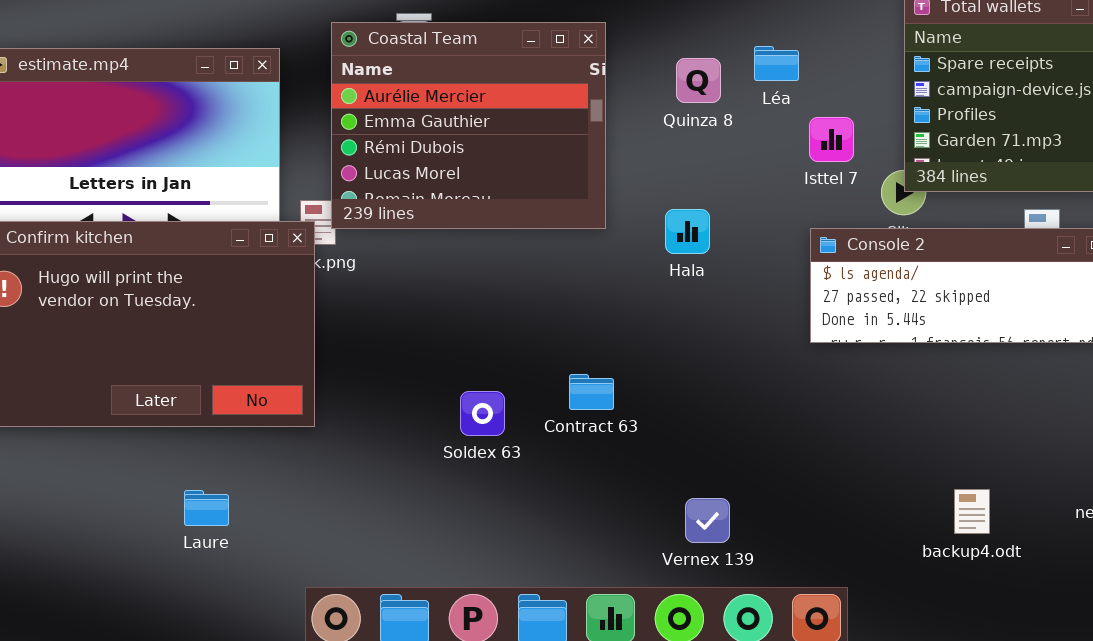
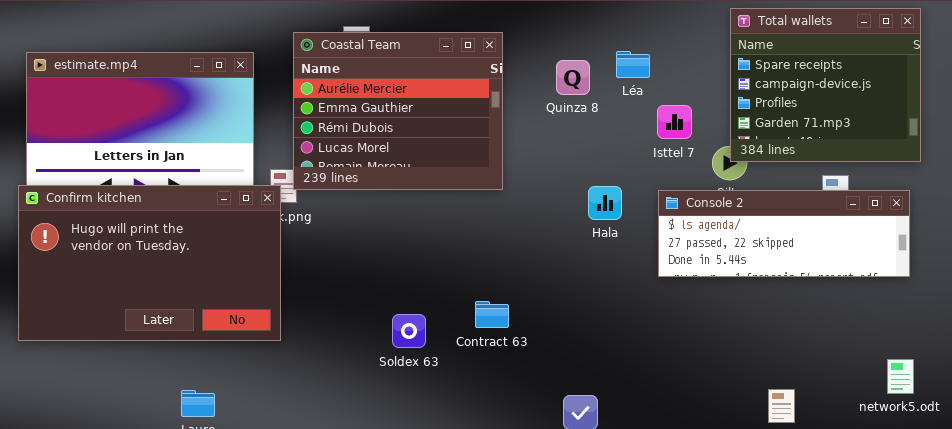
Hala: [665,209,710,254] -> [588,186,622,220], moved

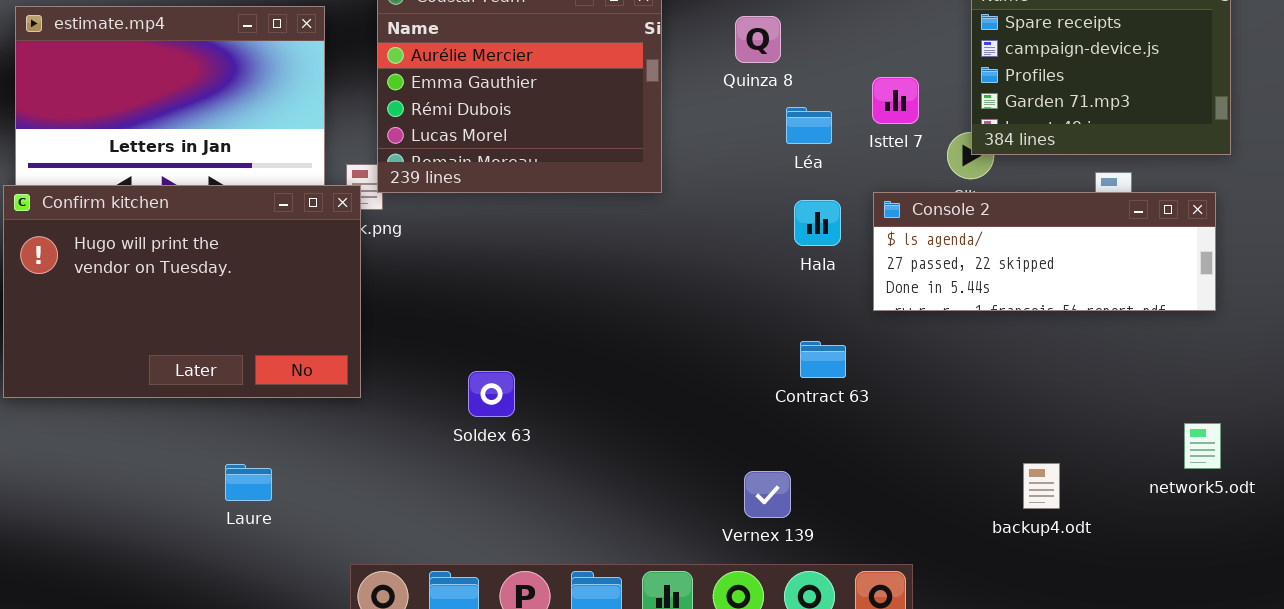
Léa: [616,51,650,78] -> [786,107,832,144], moved
Hala: [588,186,622,220] -> [794,200,841,246], moved
Contract 63: [475,301,509,328] -> [800,341,846,378], moved
Soldex 63: [392,314,426,348] -> [468,371,515,417], moved

